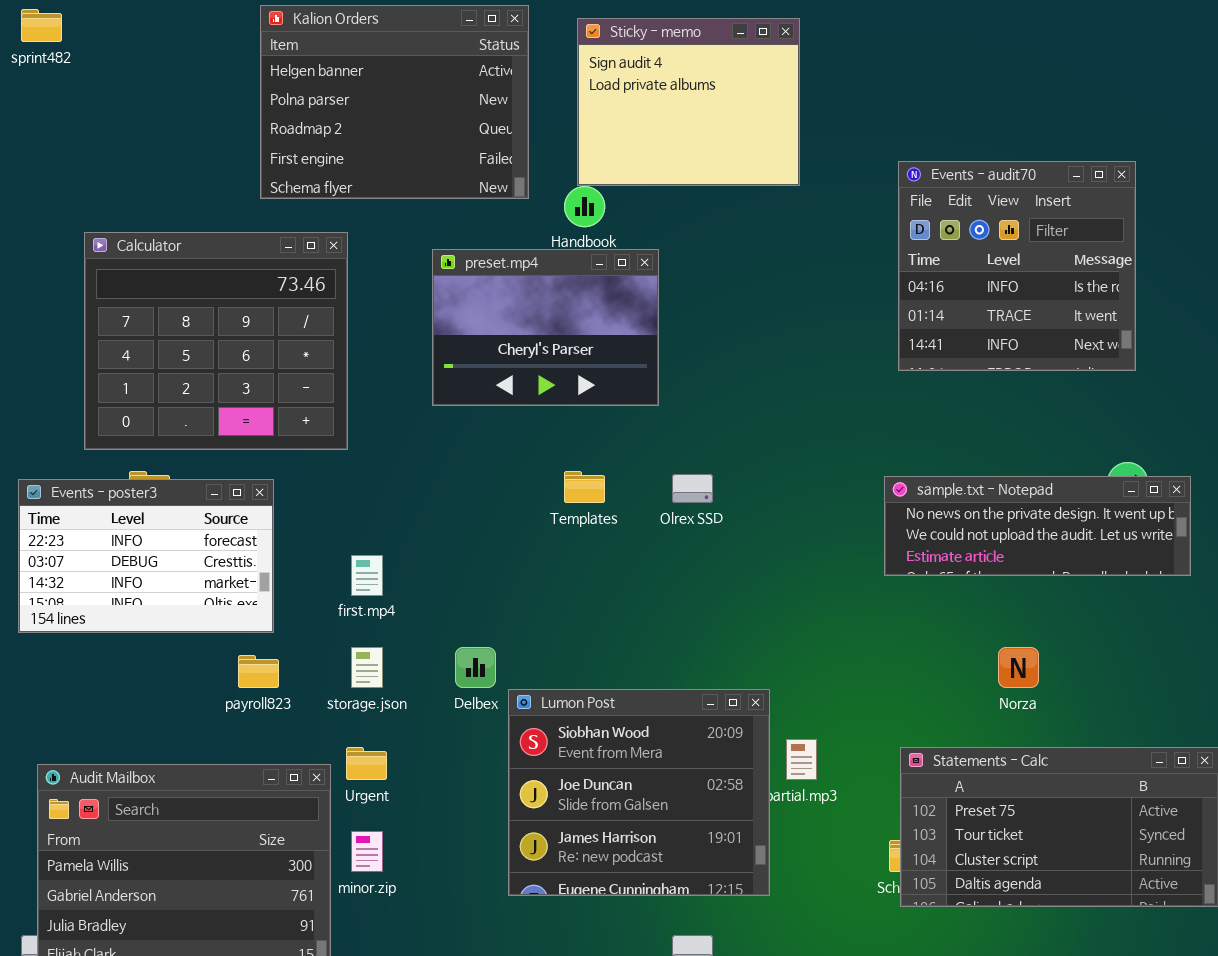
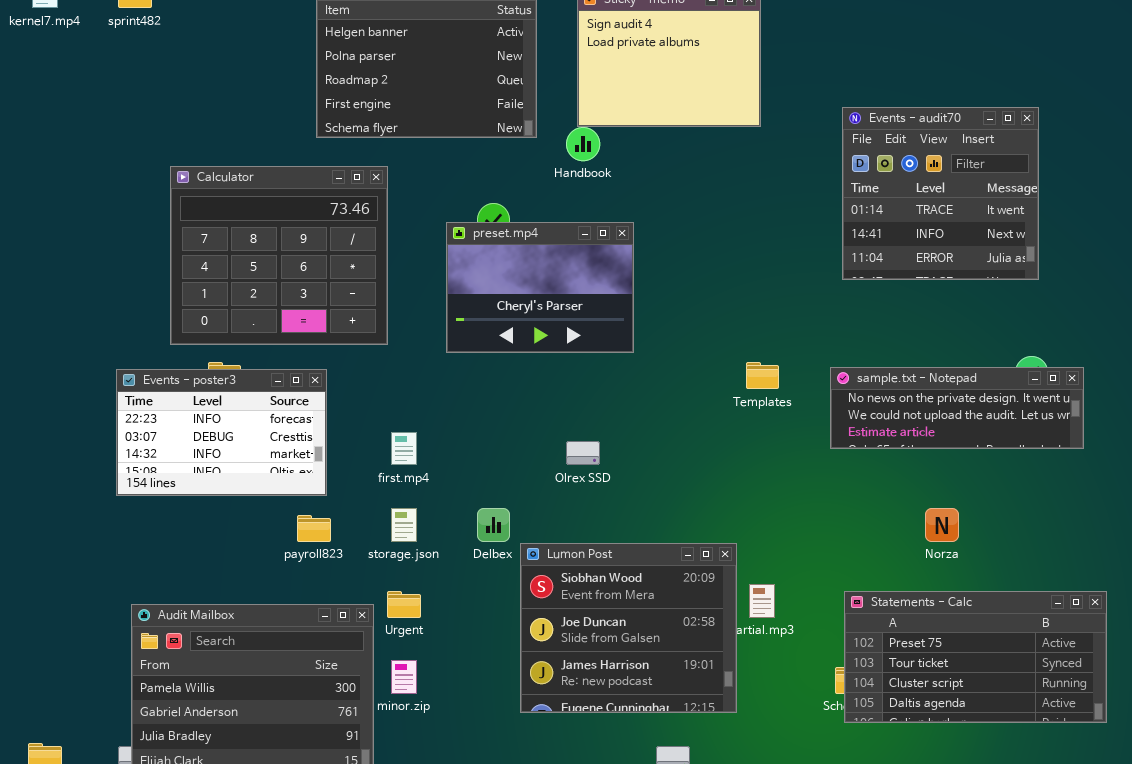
Events - audit70: [898,161,1136,371] -> [842,107,1039,280], scrolled down 1 row
preset.mp4: [432,249,659,406] -> [446,222,634,353], moved
Templates: [564,471,605,503] -> [746,362,779,389], moved
Olrex SSD: [672,474,713,503] -> [566,441,600,465], moved

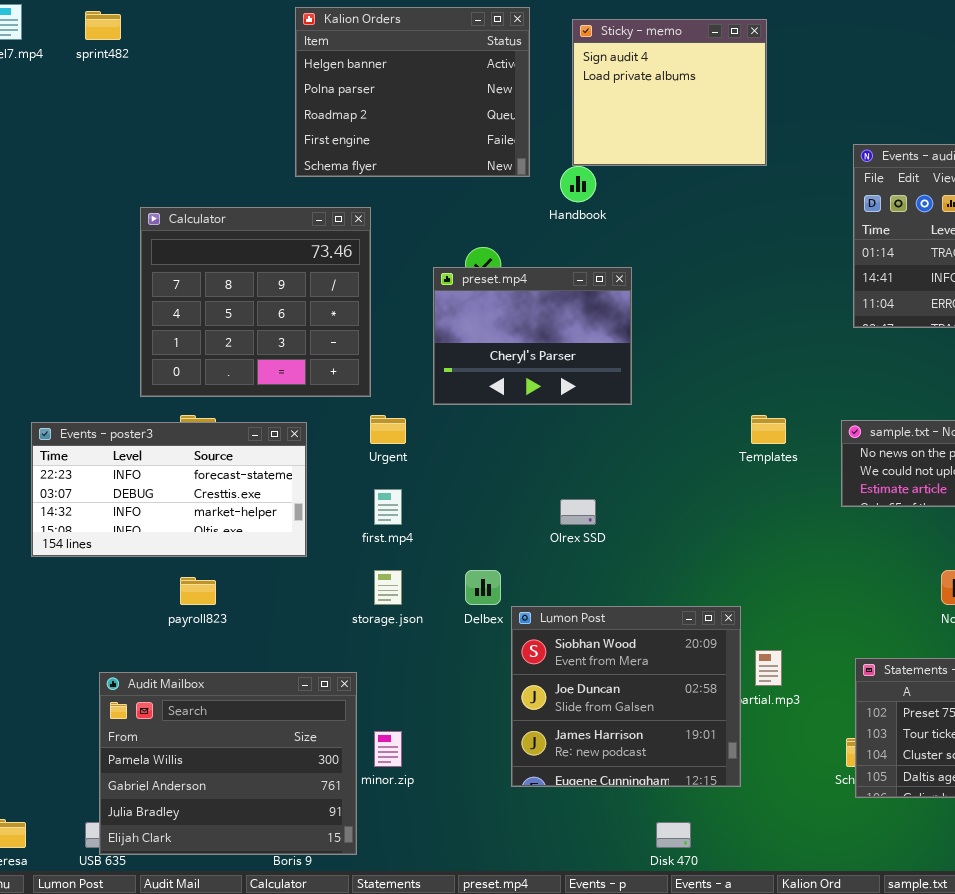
Events - poster3: [116,369,327,496] -> [31,422,307,557], resized
payroll823: [297,515,331,542] -> [180,577,216,605], moved
Urgent: [387,591,421,618] -> [370,415,406,444], moved

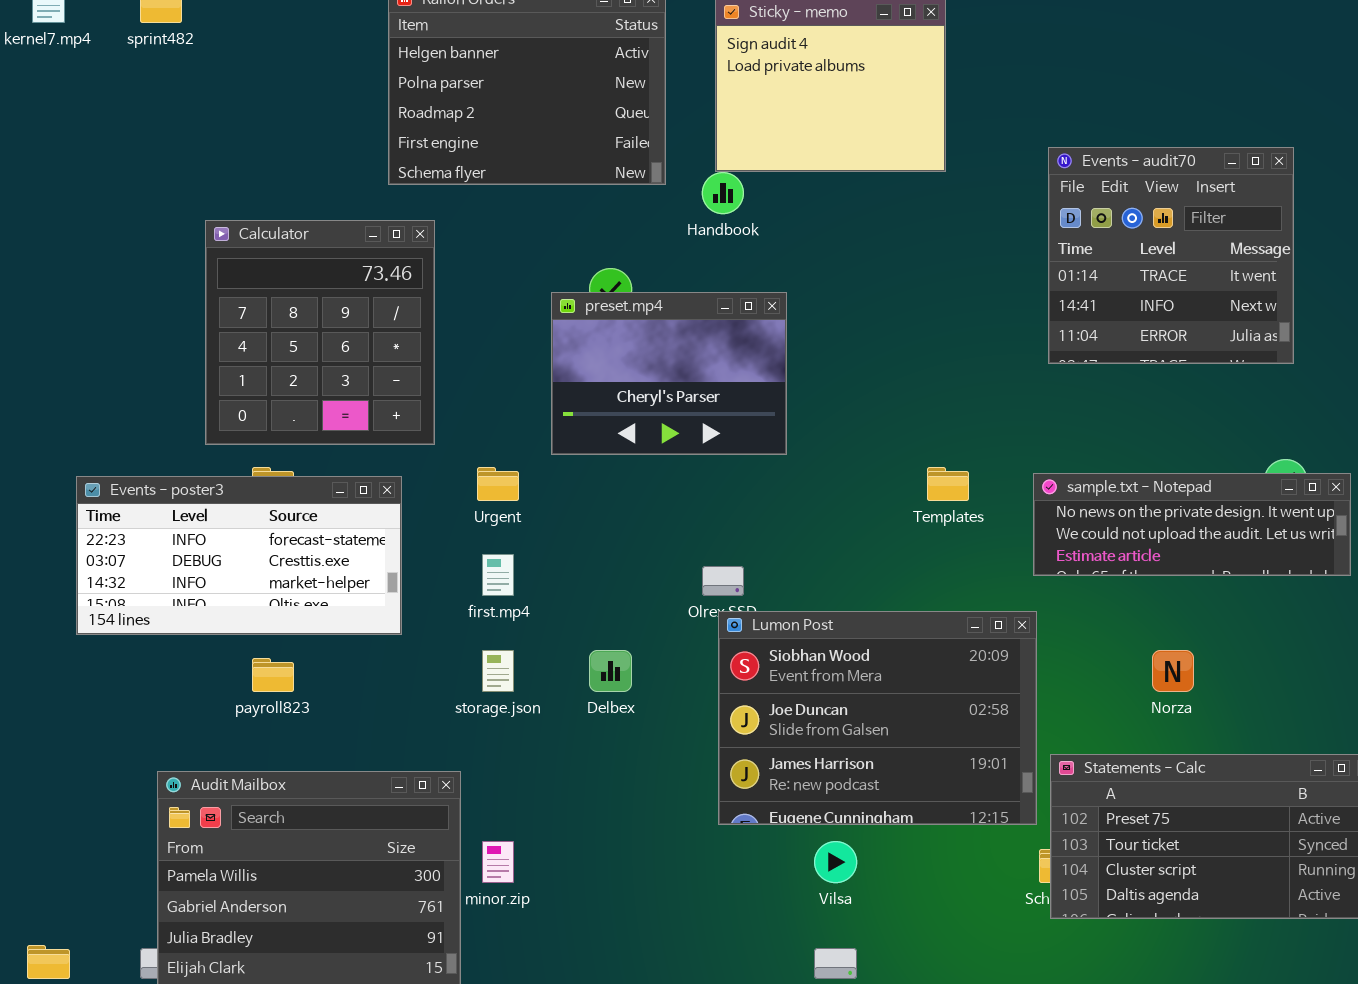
Calculator: [140,207,371,397] -> [205,220,435,445], resized
Lumon Post: [511,606,741,787] -> [718,611,1037,825], moved, resized

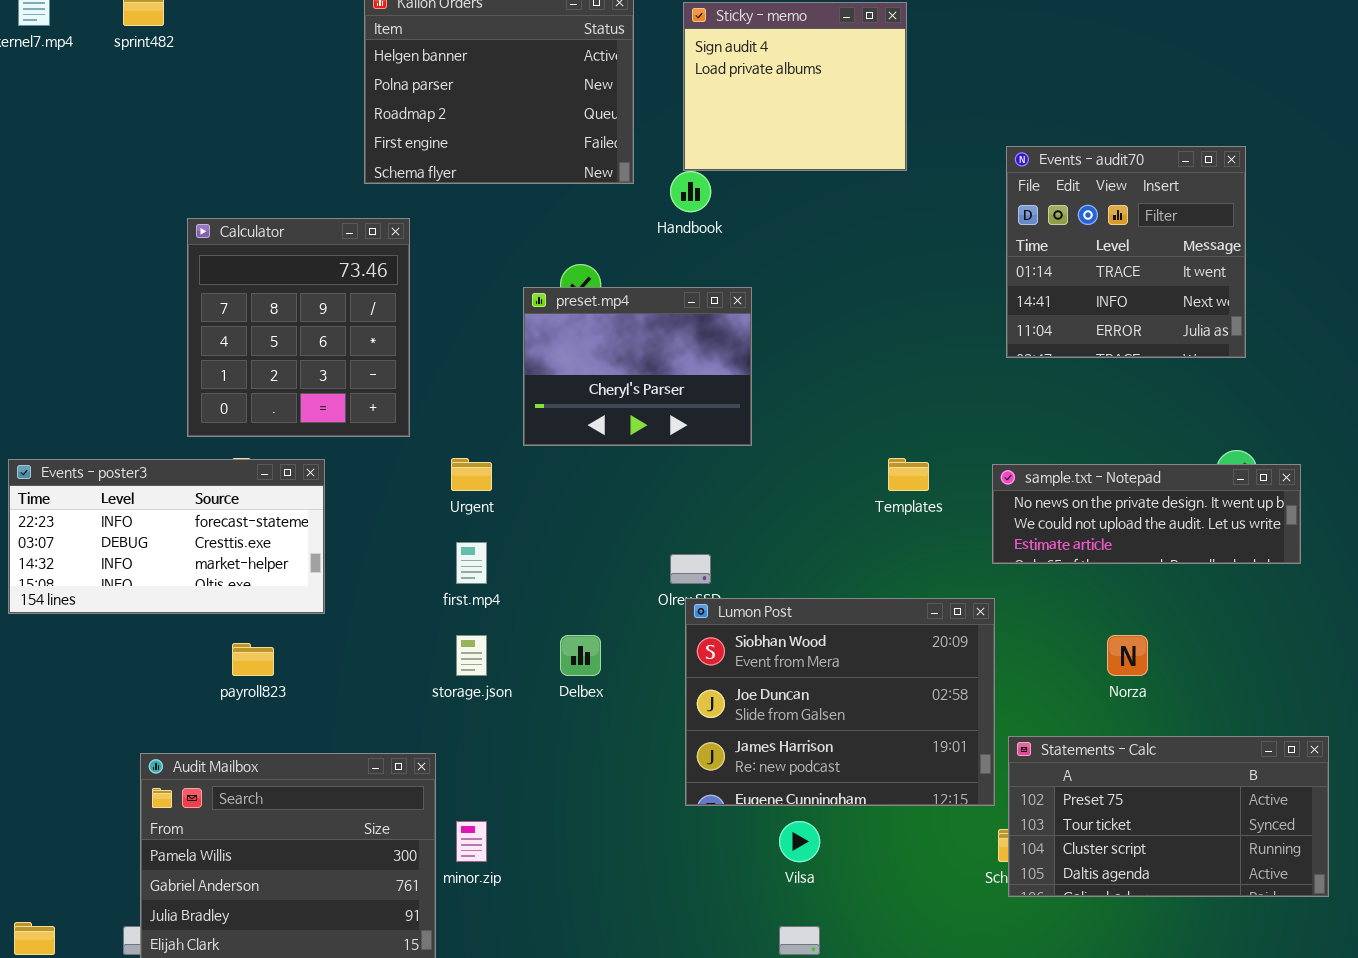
Events - poster3: [76,476,402,635] -> [8,459,325,614], moved

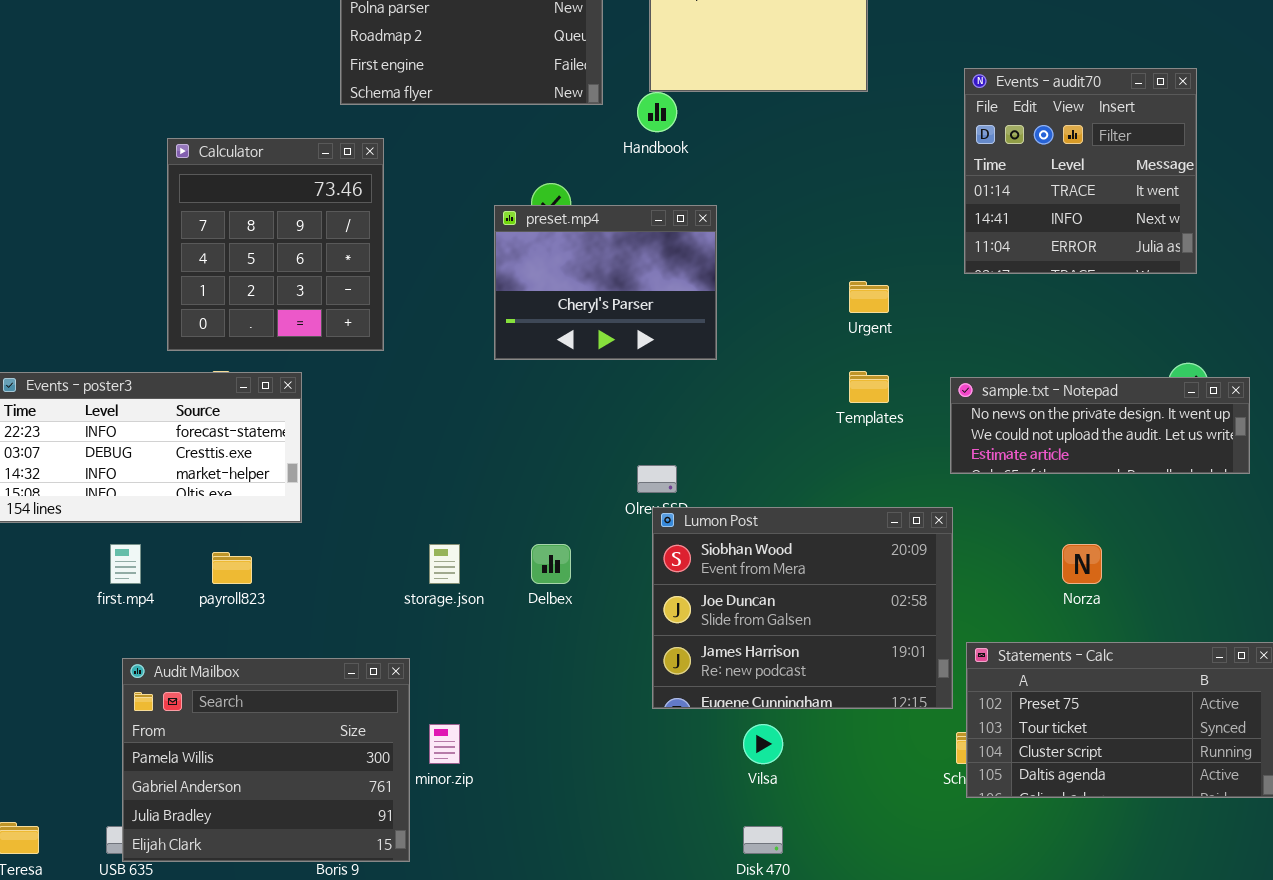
Urgent: [451,458,492,491] -> [849,281,889,313], moved
first.mp4: [456,542,487,584] -> [110,544,141,584], moved

